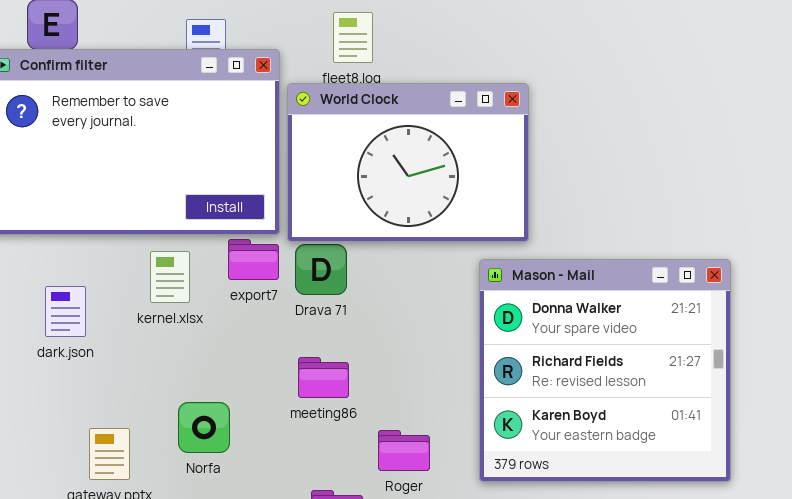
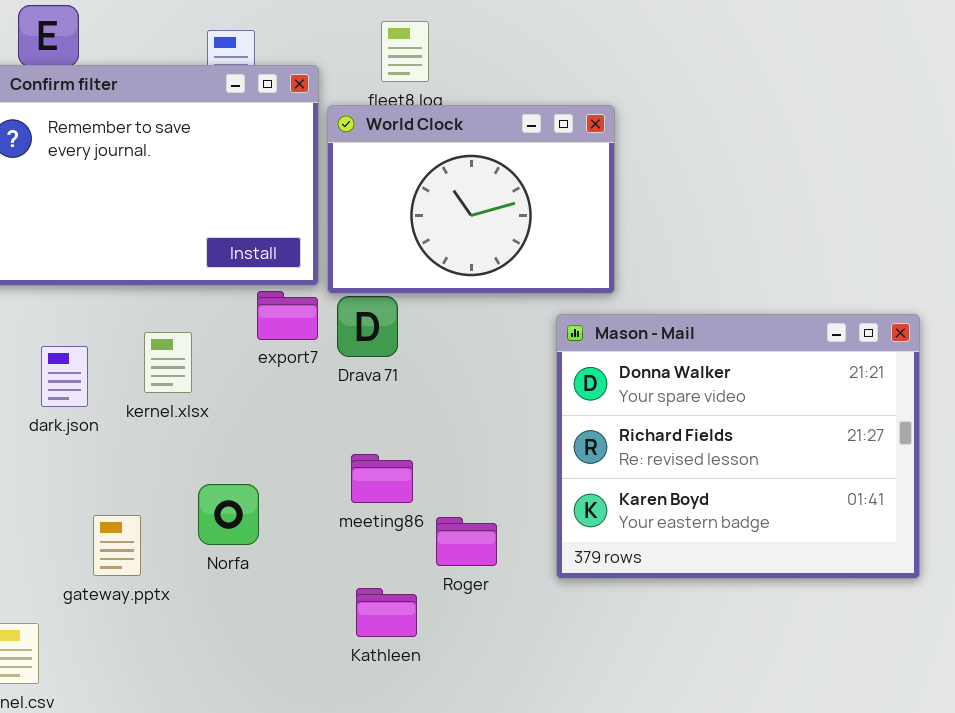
kernel.xlsx: [150,251,190,303] -> [144,332,192,393], moved
Mason - Mail: [479,259,731,482] -> [556,314,920,579], resized
meeting86: [298,357,349,398] -> [351,454,413,503], moved

